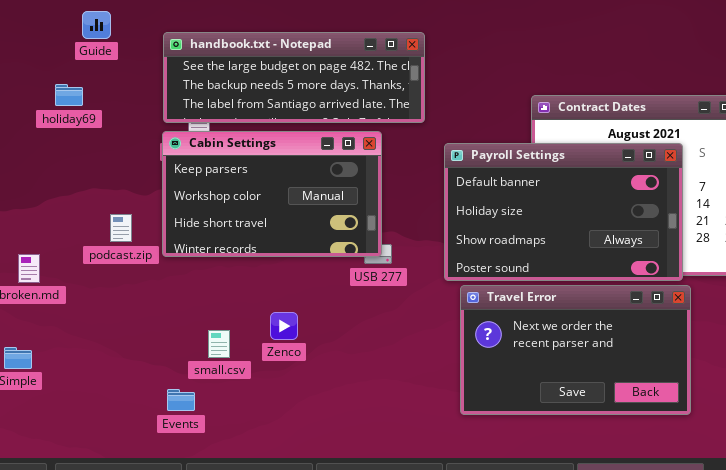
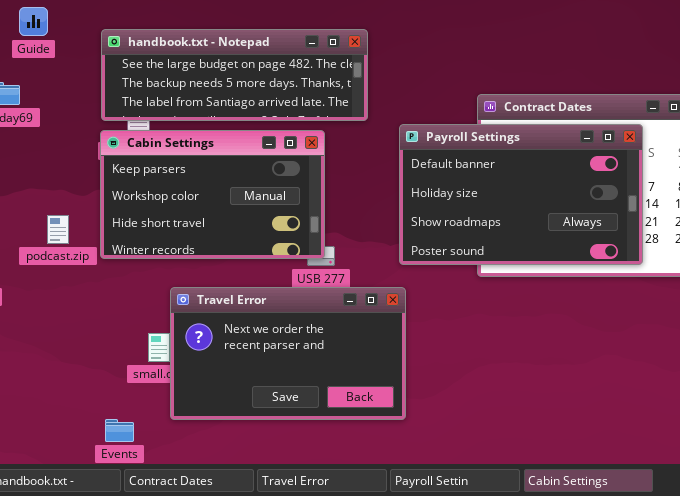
Payroll Settings: [444,143,683,281] -> [399,124,643,265], moved
Travel Error: [460,285,691,415] -> [170,287,406,420], moved
Events: [167,389,195,411] -> [105,419,134,442], moved

